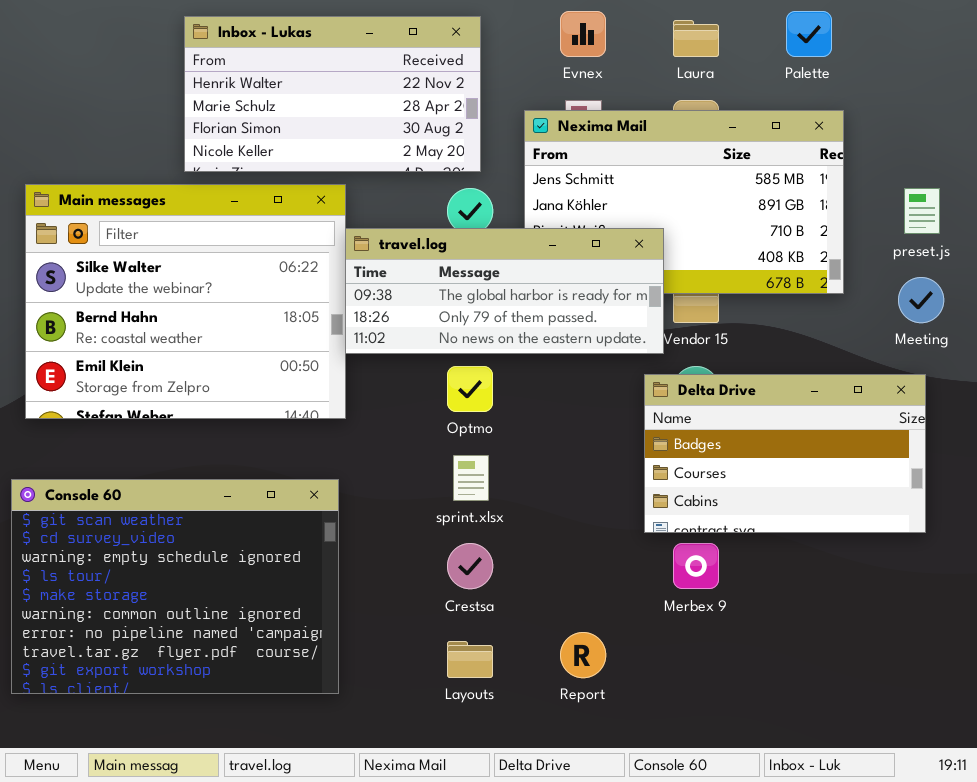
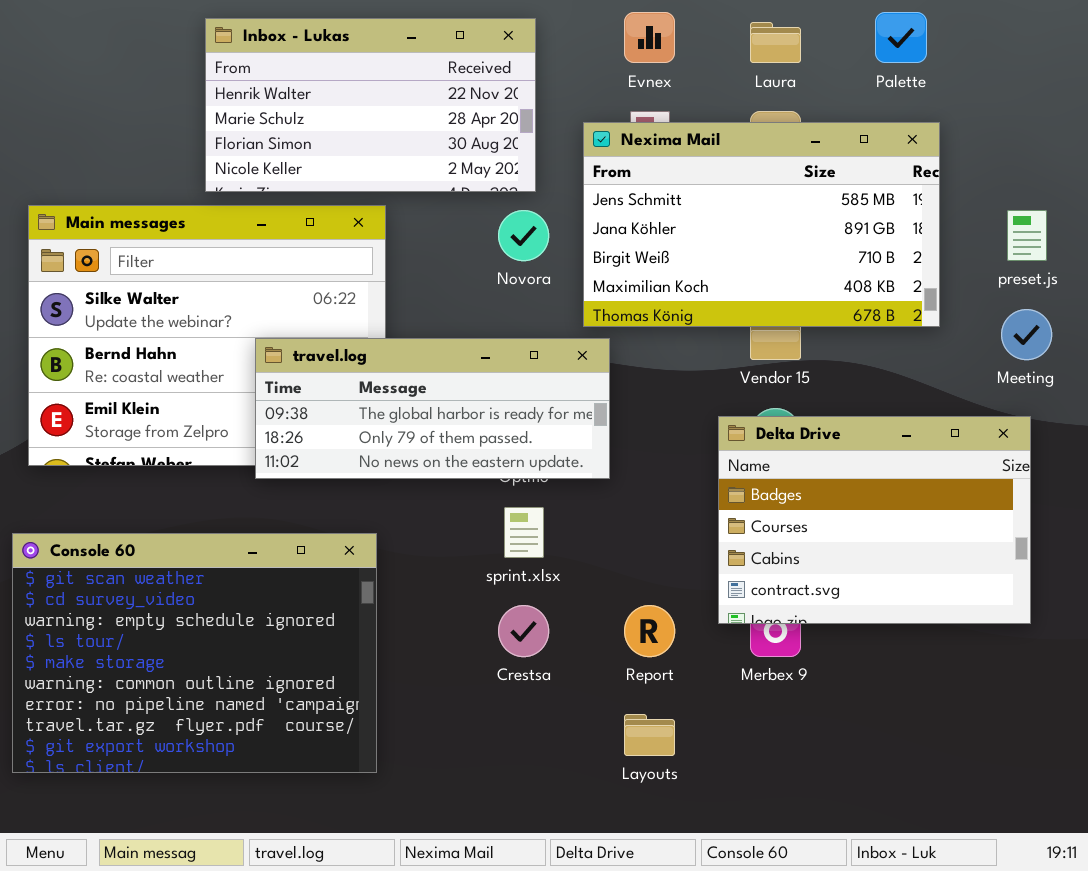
travel.log: [345,228,664,354] -> [255,338,610,479], moved
Delta Drive: [644,374,926,533] -> [718,416,1031,624], resized
Report: [560,632,606,678] -> [624,605,675,657], moved
Layouts: [447,641,493,678] -> [624,714,675,756], moved

